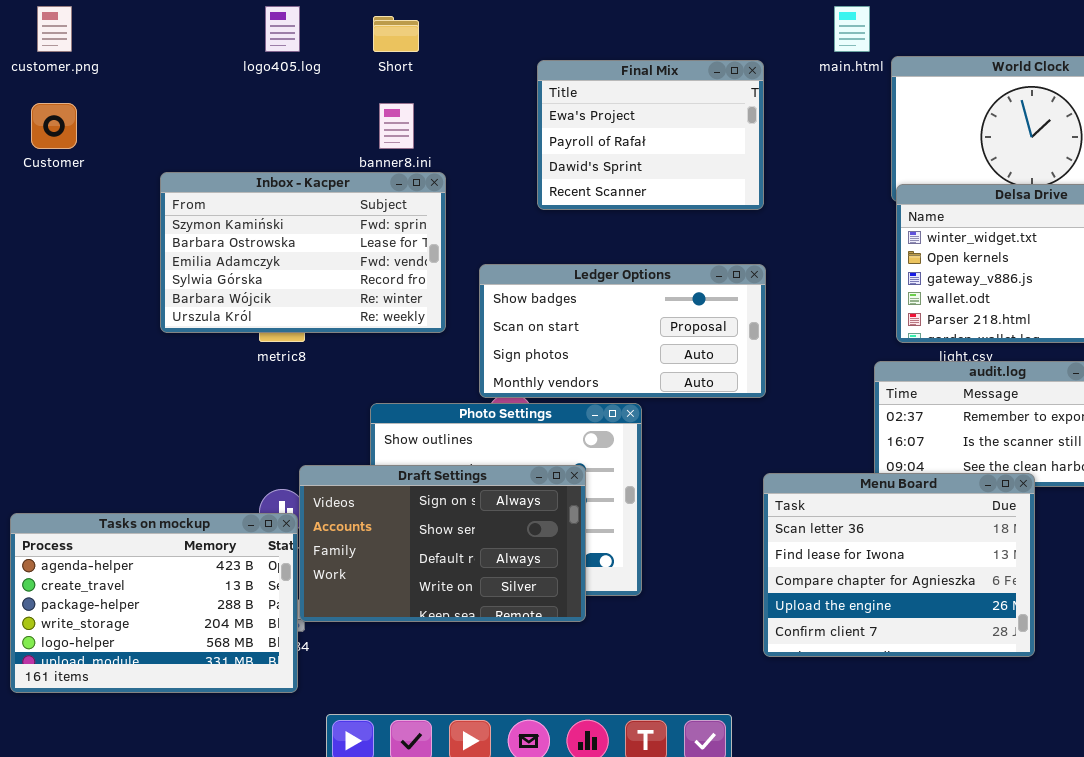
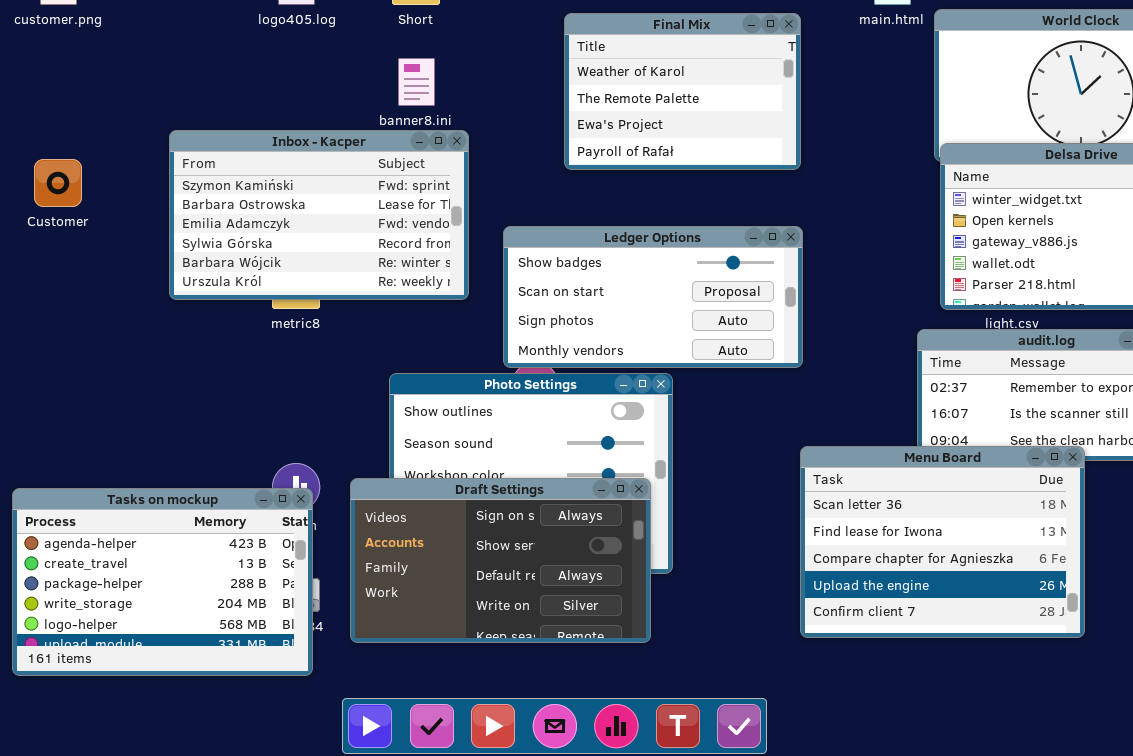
Final Mix: [537,60,764,210] -> [564,13,801,170], scrolled up 2 rows
Customer: [31,103,77,149] -> [34,159,82,207], moved
Draft Settings: [299,465,586,622] -> [350,478,651,643], moved

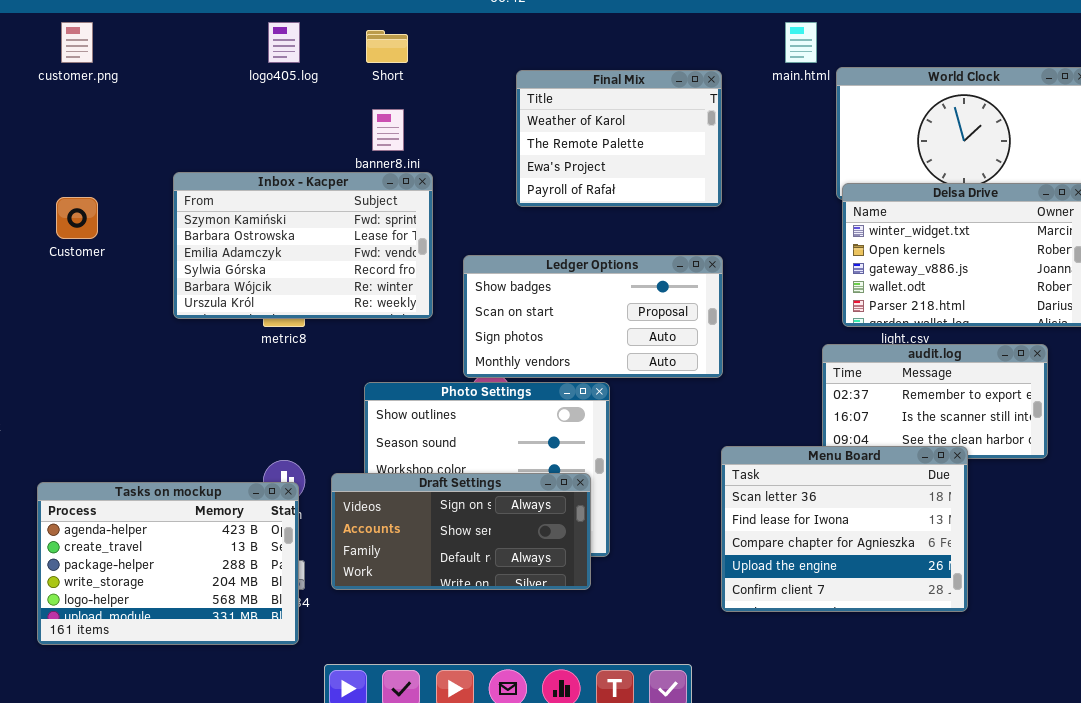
Draft Settings: [350,478,651,643] -> [331,473,591,590], resized

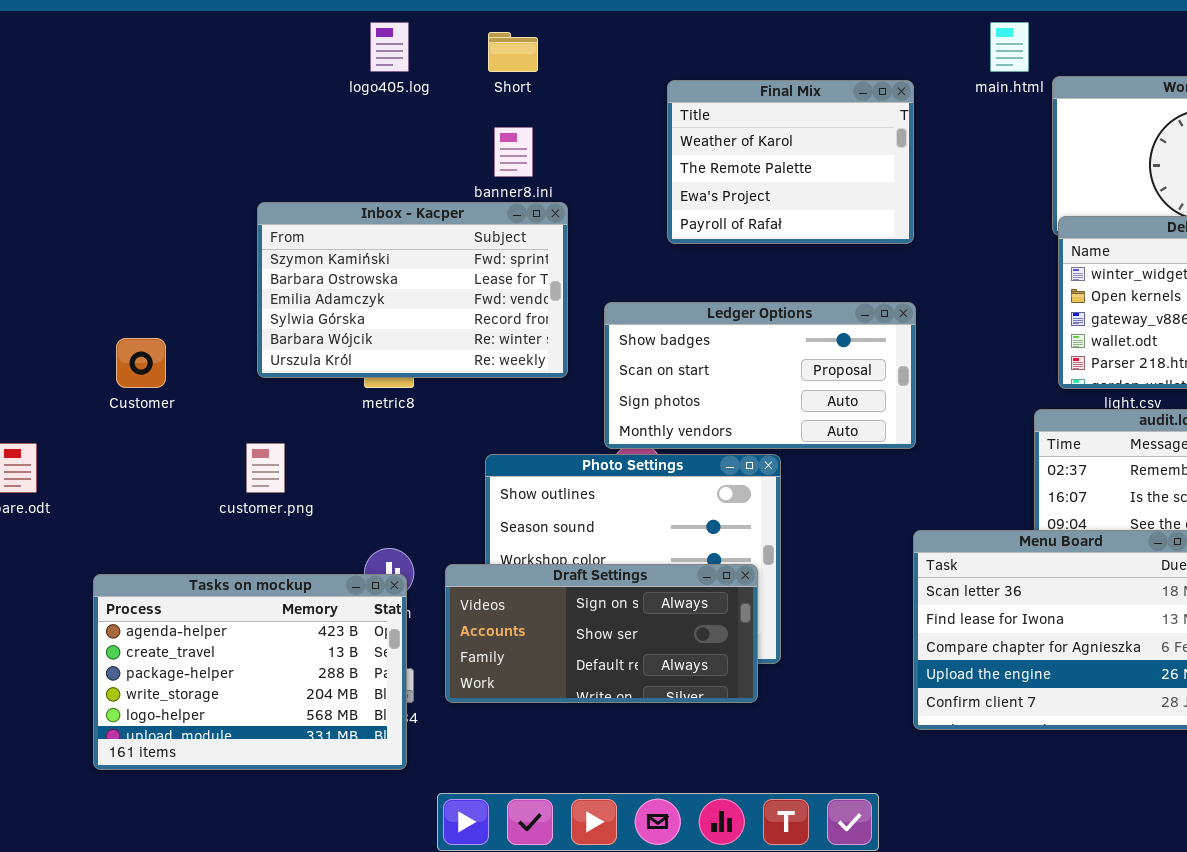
customer.png: [61,22,93,63] -> [246,443,285,493], moved
Customer: [56,197,98,239] -> [116,338,166,388], moved

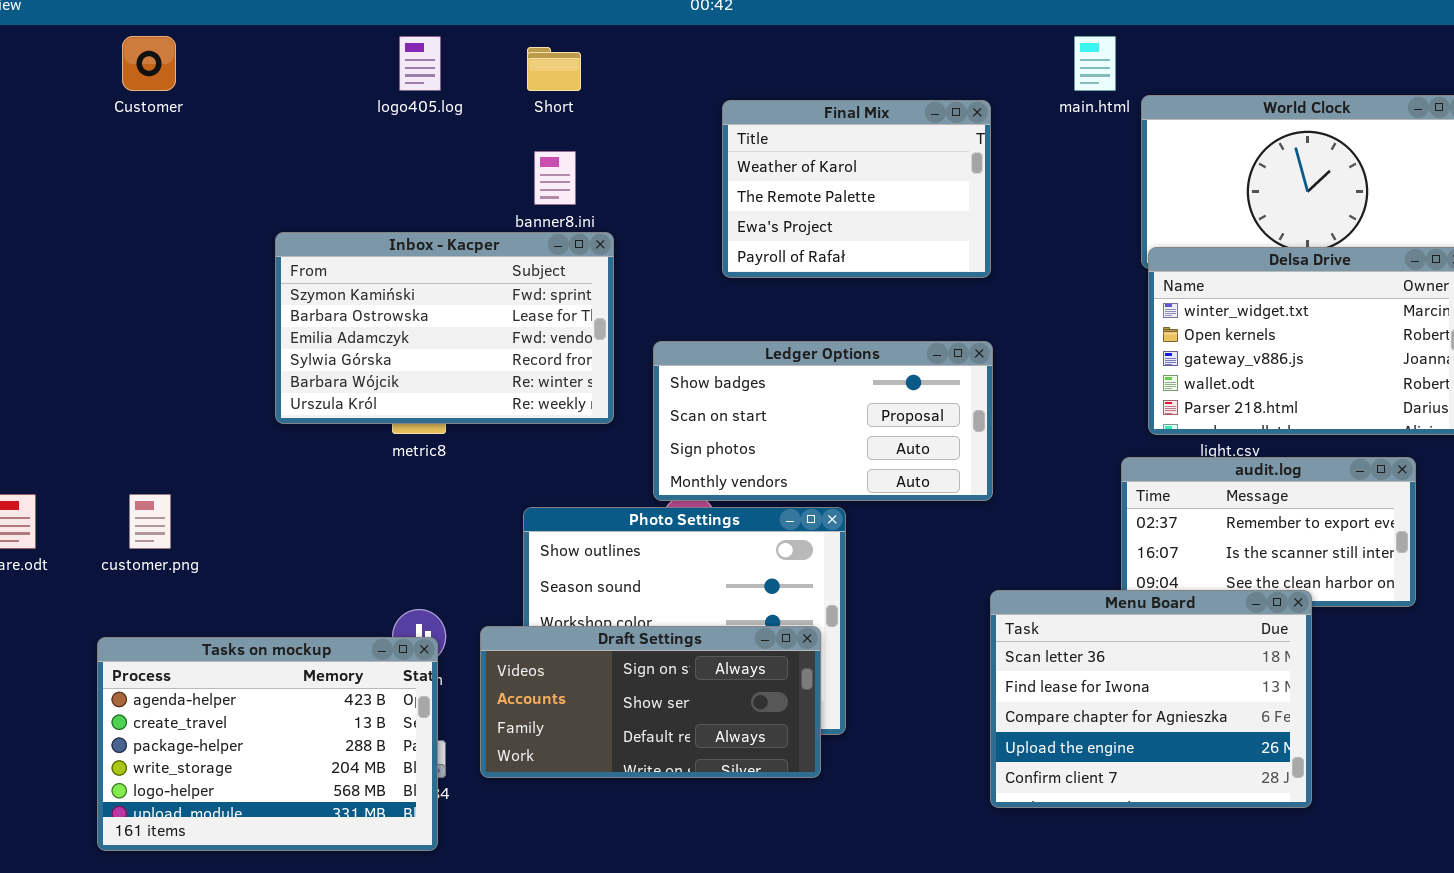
Customer: [116,338,166,388] -> [122,36,176,91], moved
customer.png: [246,443,285,493] -> [129,494,171,549], moved

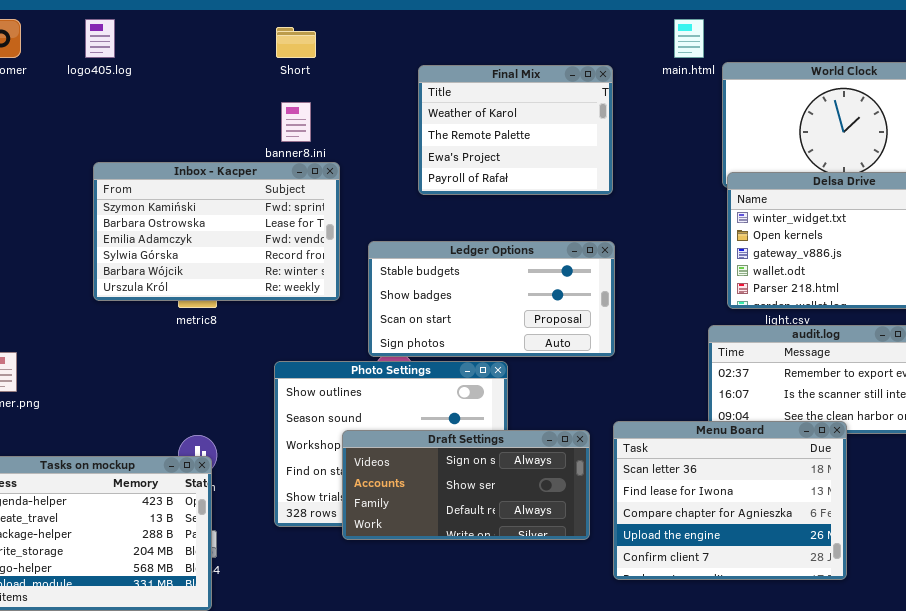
logo405.log: [399,36,441,91] -> [85,19,115,58], moved
Ledger Options: [653,341,993,501] -> [368,241,615,357], scrolled up 1 row
Draft Settings: [480,626,821,778] -> [342,430,590,540], moved

